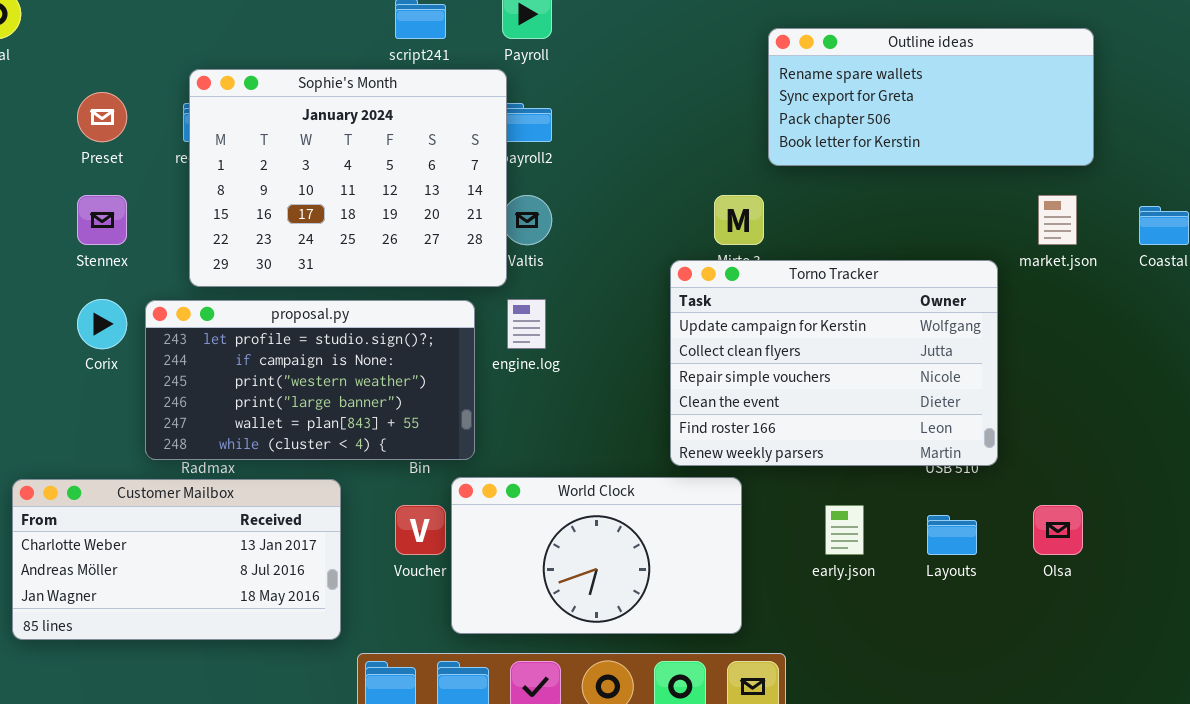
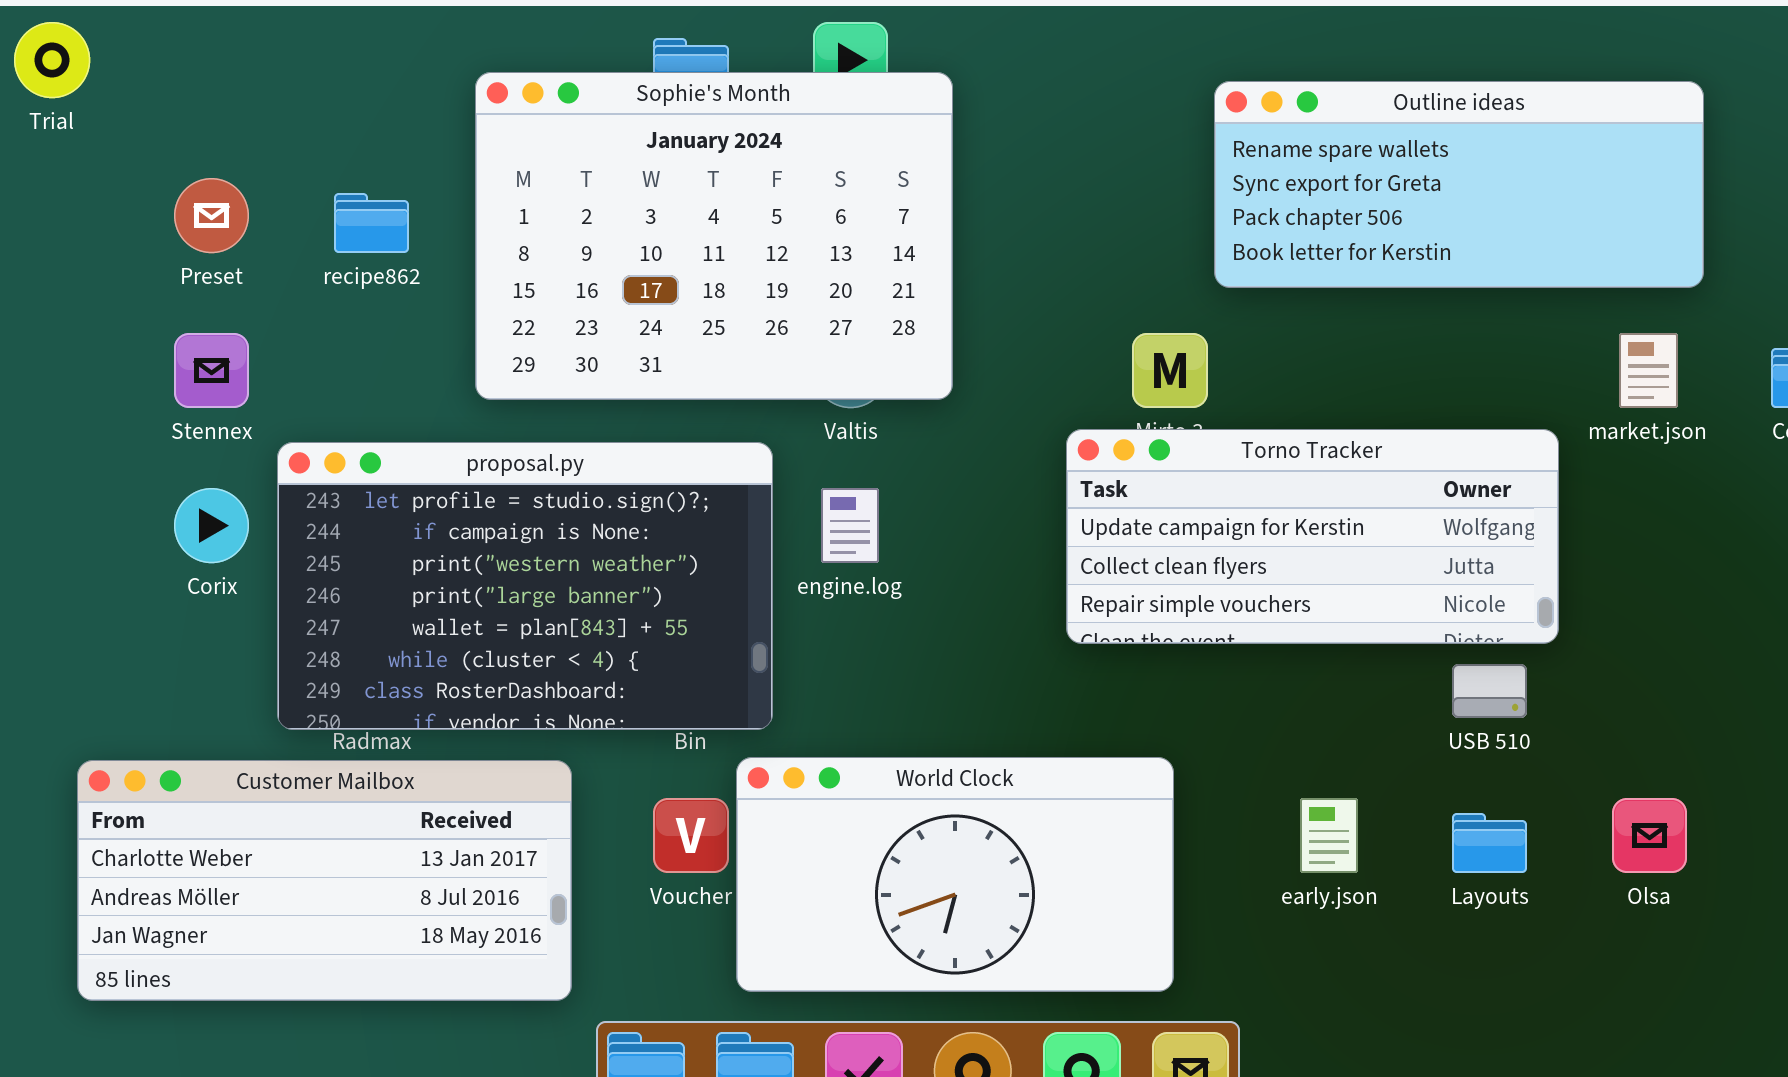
Sophie's Month: [189,69,507,287] -> [475,72,953,400], moved
Torno Tracker: [670,260,998,466] -> [1066,429,1559,644], resized
proposal.py: [145,300,475,460] -> [277,442,773,730], resized

